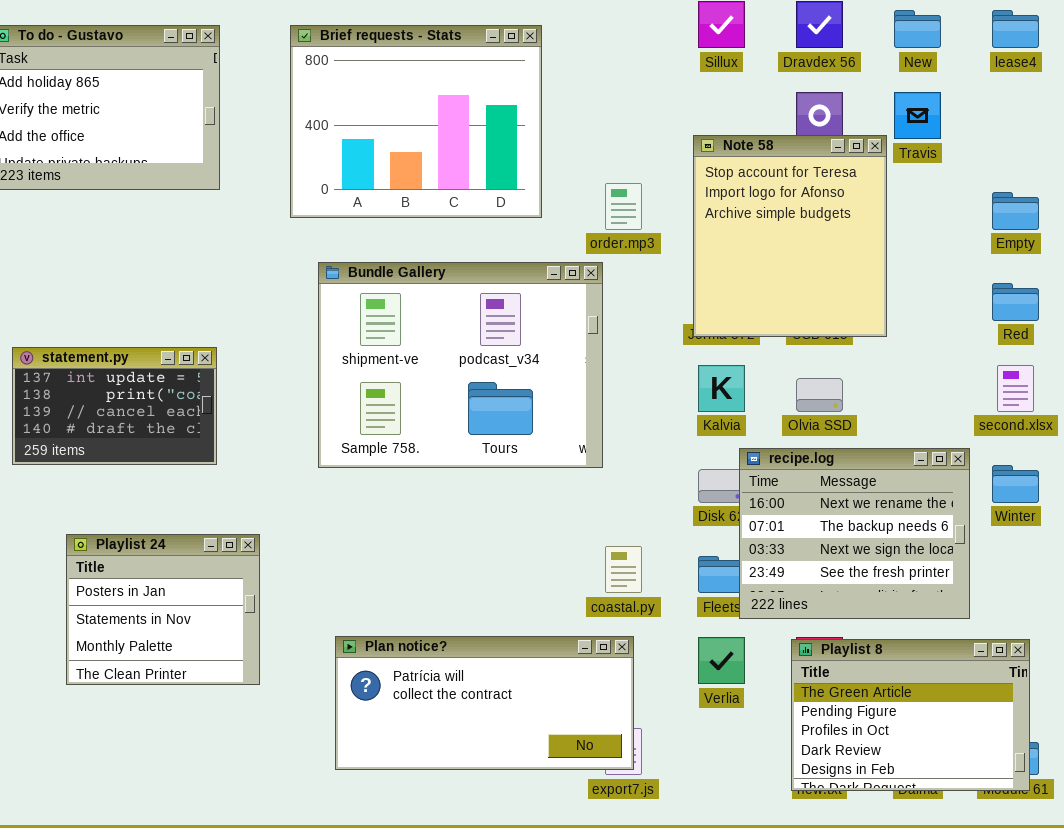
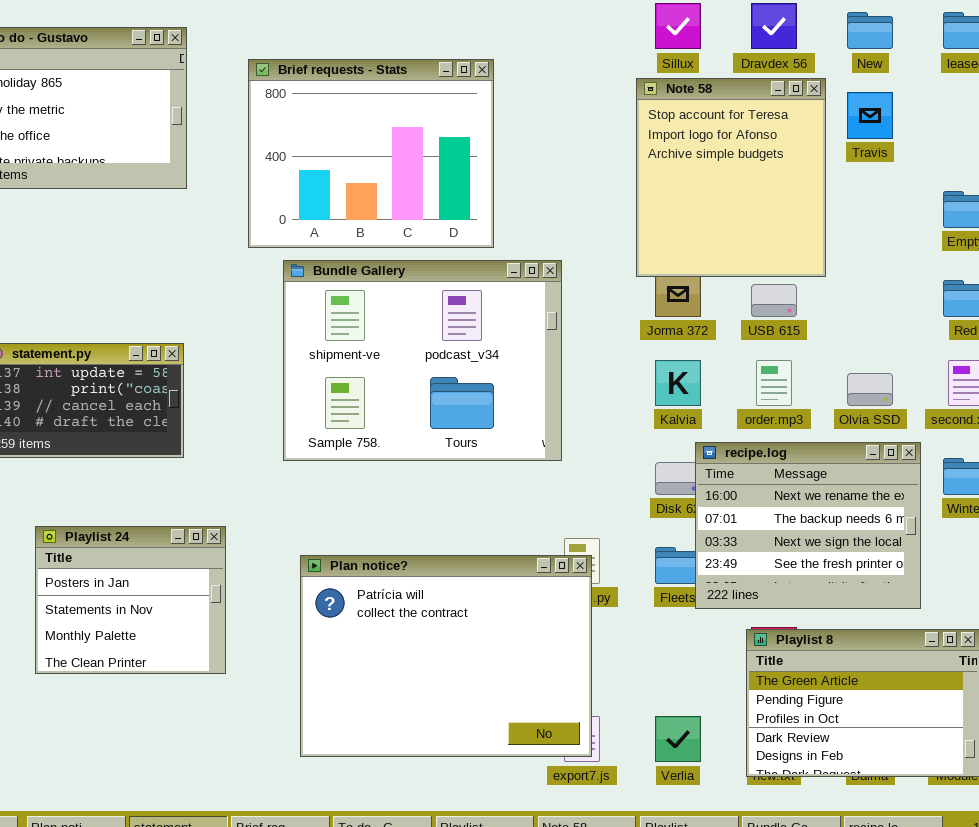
Brief requests - Stats: [290,25,542,218] -> [248,59,494,248], moved
Note 58: [693,135,887,337] -> [636,78,826,277], moved
order.mp3: [605,183,642,230] -> [756,360,792,406], moved
Olvia SSD: [796,378,843,412] -> [847,373,893,406], moved
Plan notice?: [335,636,634,770] -> [300,555,592,757], resized
Verlia: [698,637,745,684] -> [655,716,701,762], moved

